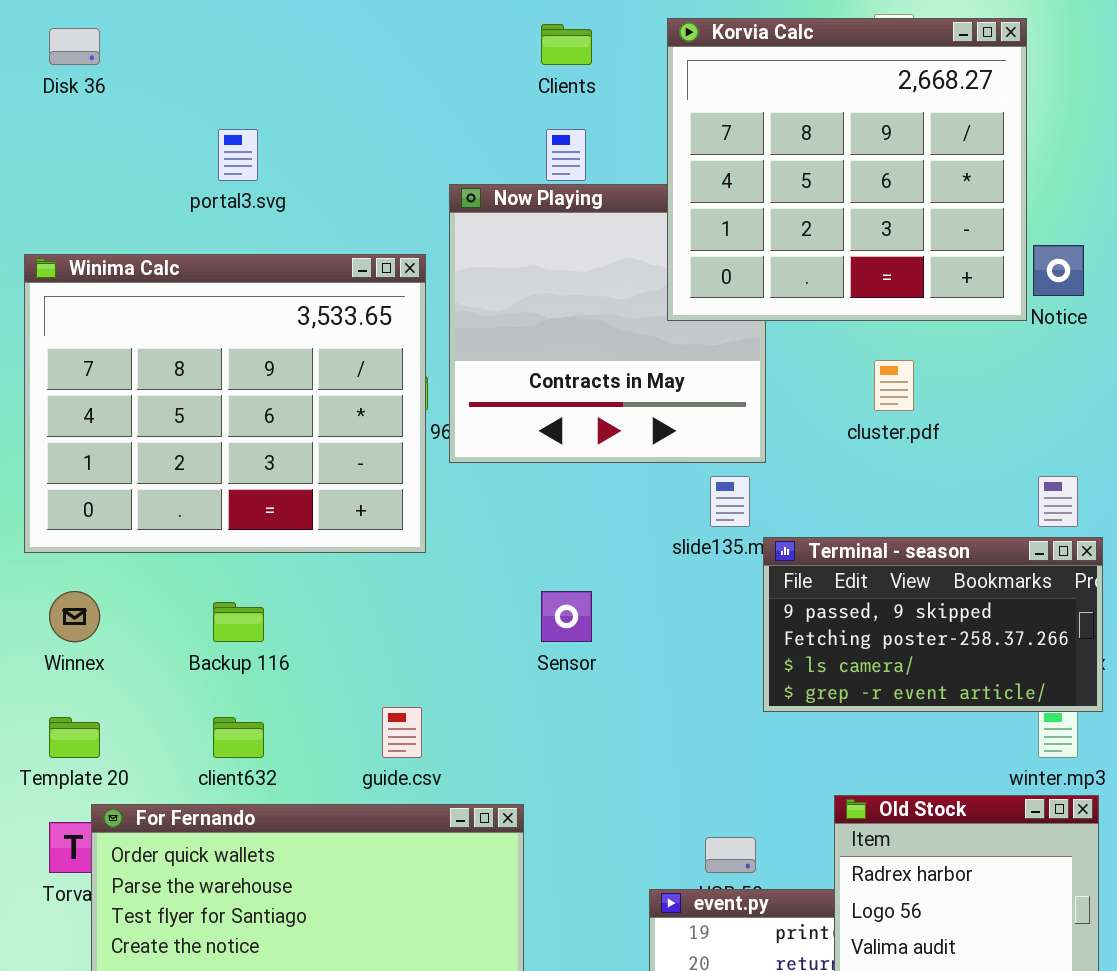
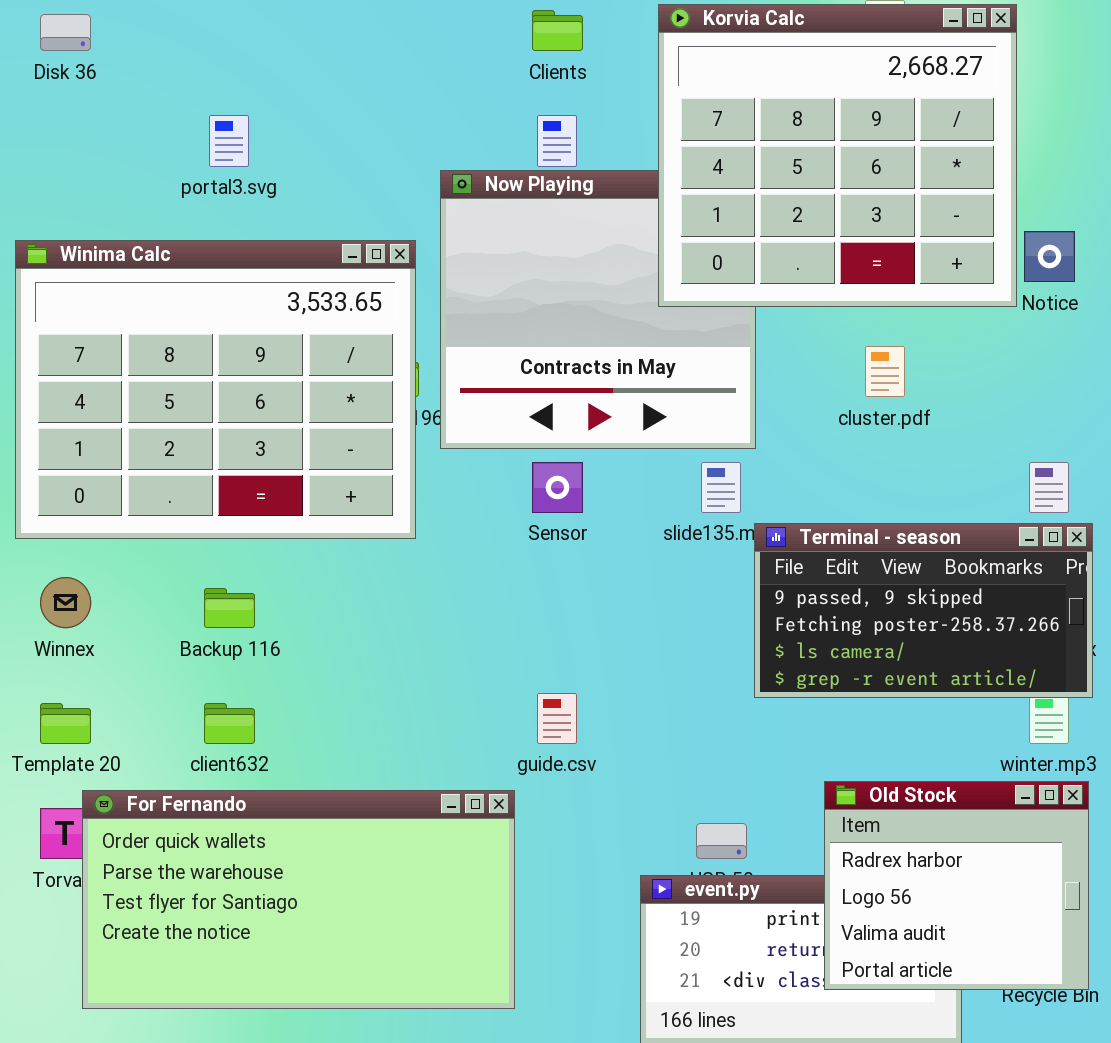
Sensor: [541,591,592,642] -> [532,462,583,513], moved
guide.csv: [382,707,422,758] -> [537,693,577,744], moved

